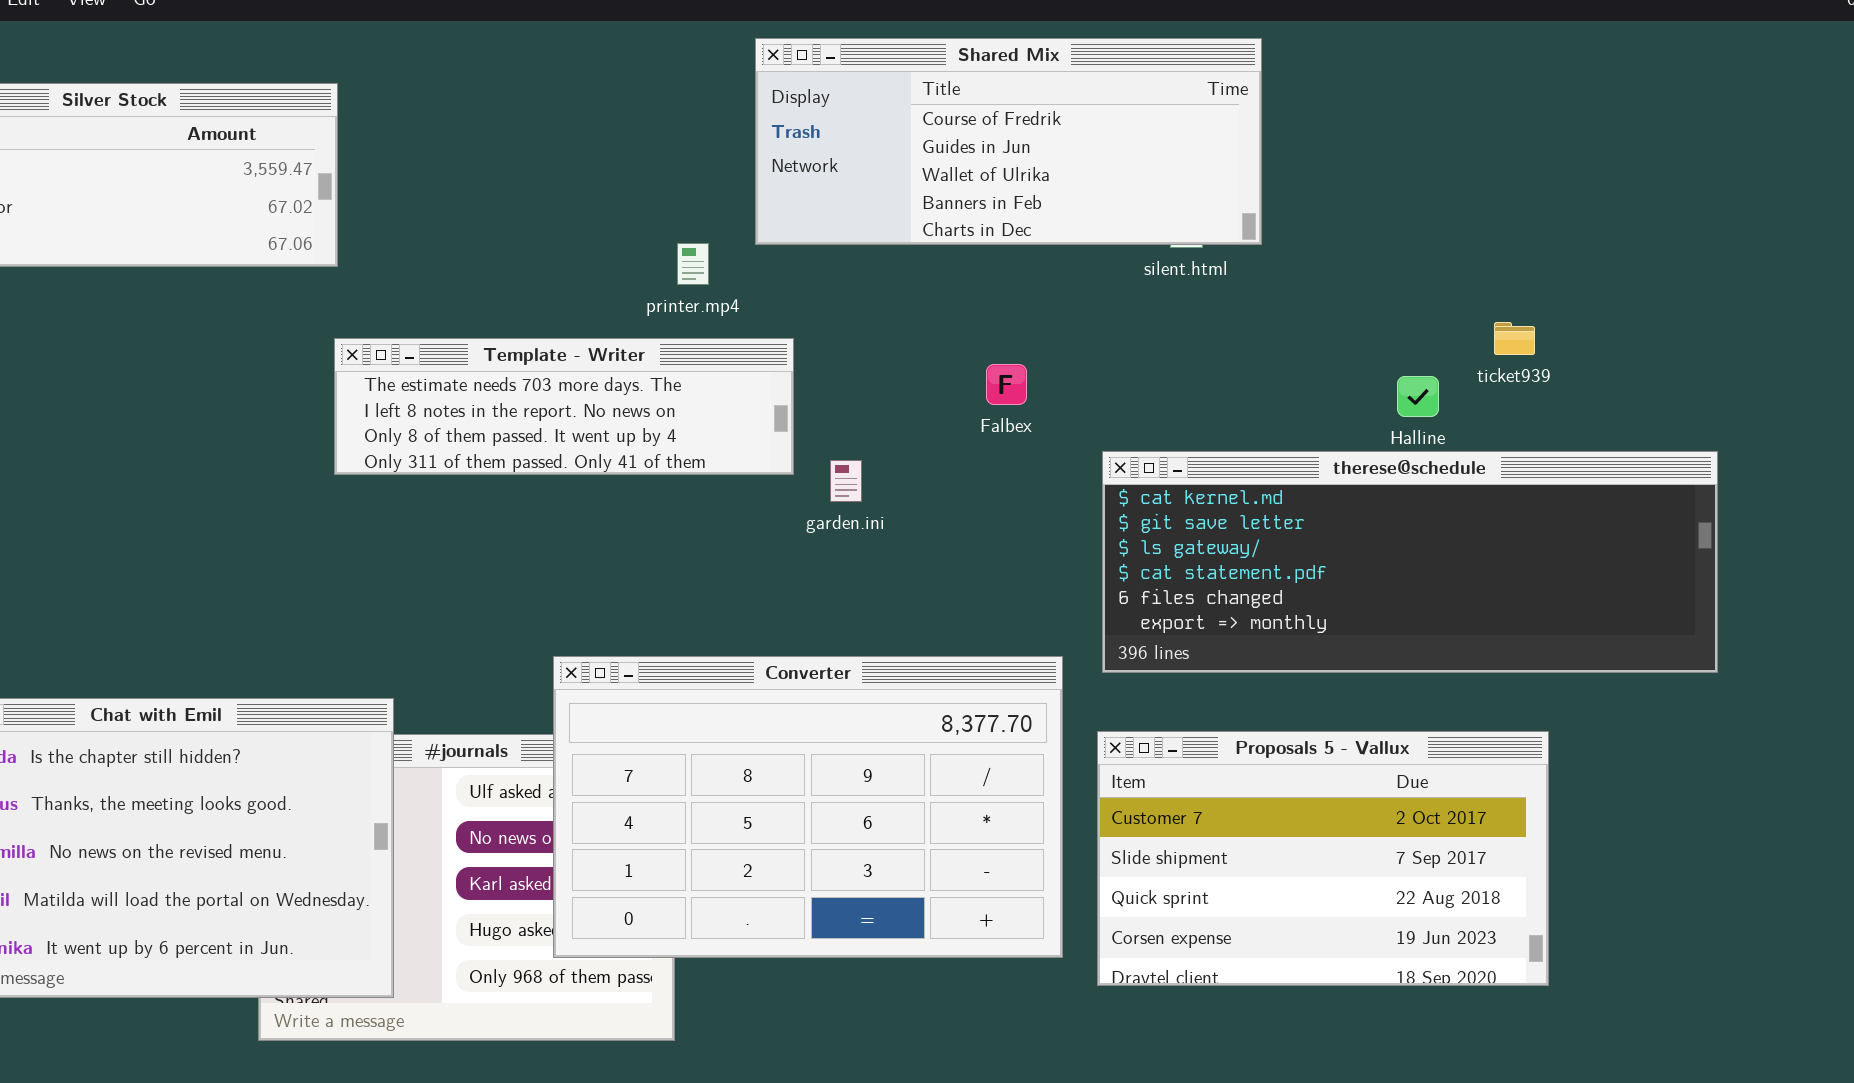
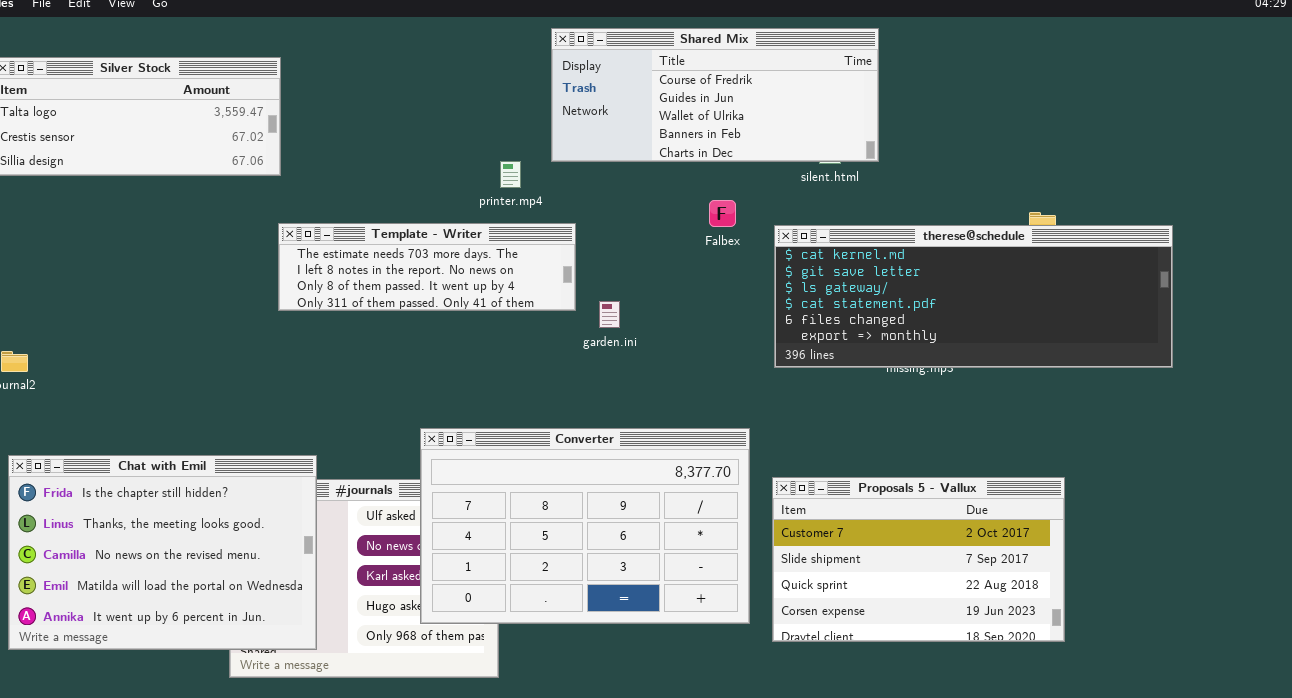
Falbex: [986,364,1027,405] -> [709,200,736,227], moved
therese@schedule: [1102,451,1718,673] -> [774,225,1173,368], moved

